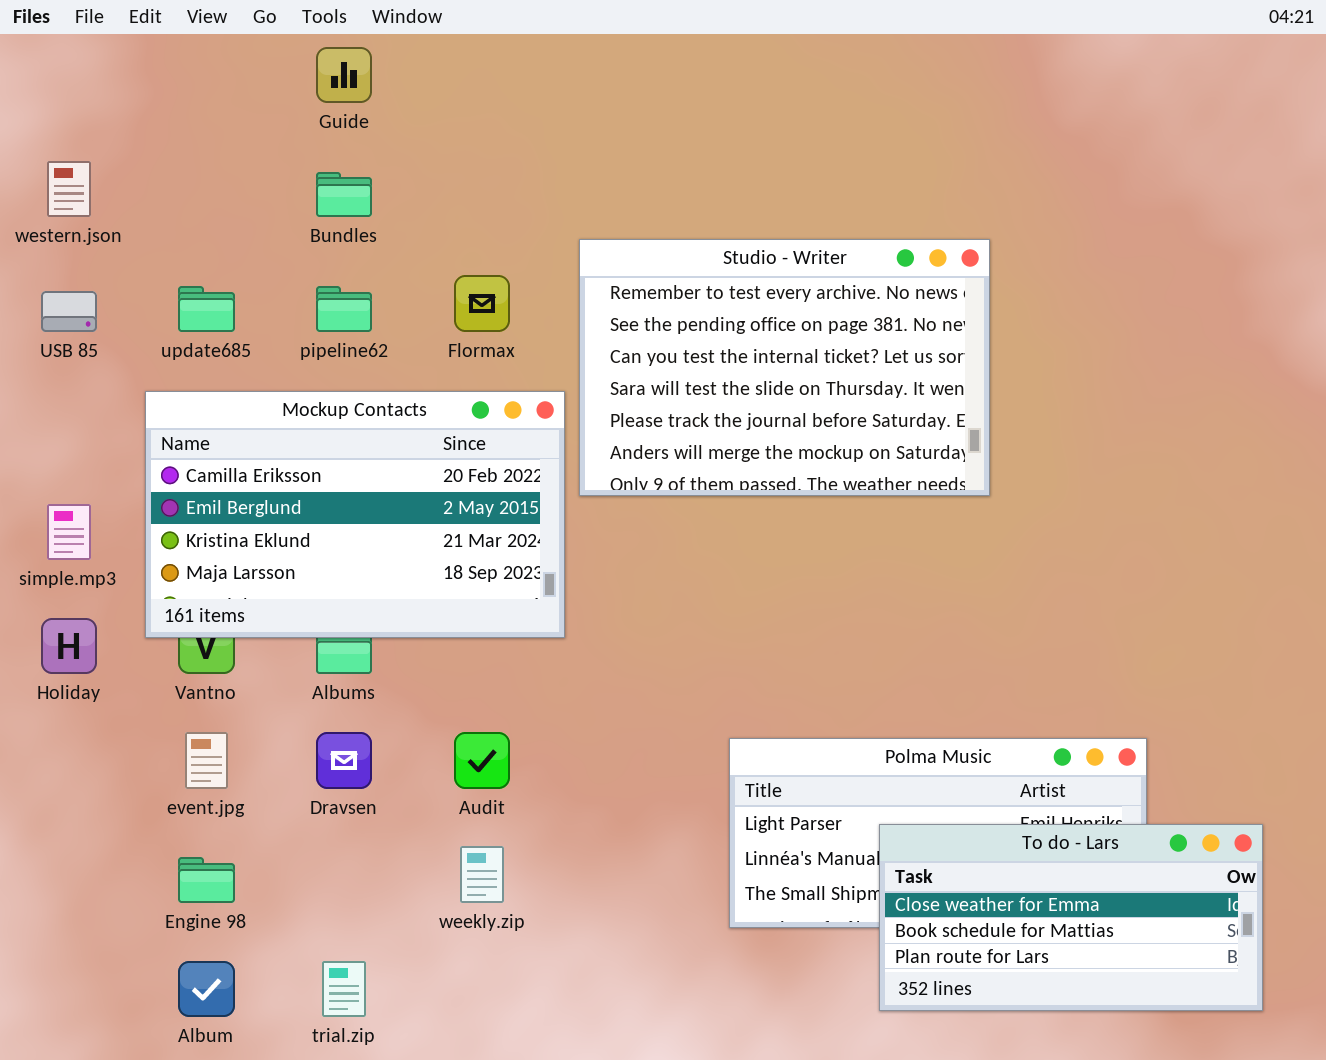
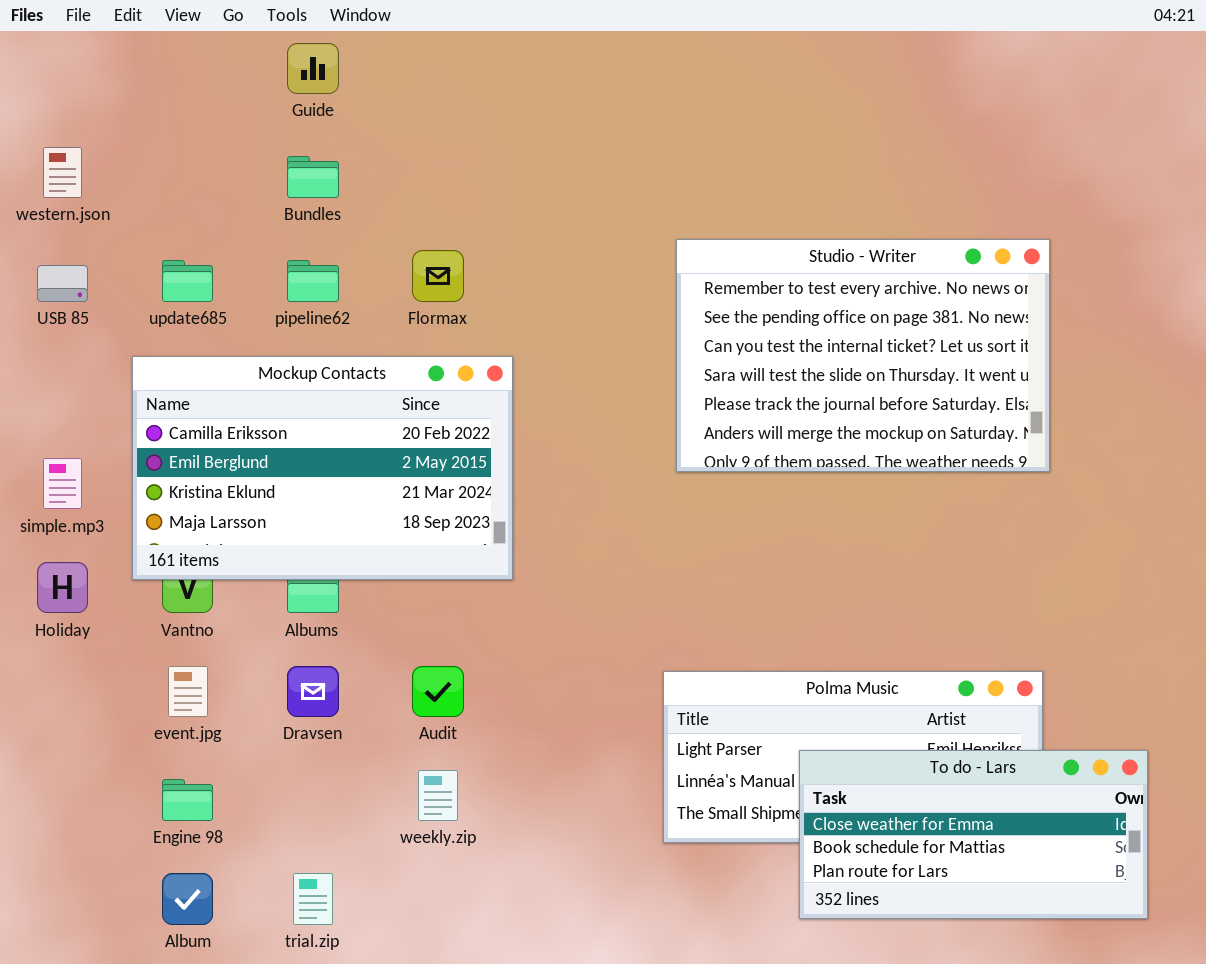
Studio - Writer: [579,239,990,496] -> [676,239,1050,472], moved

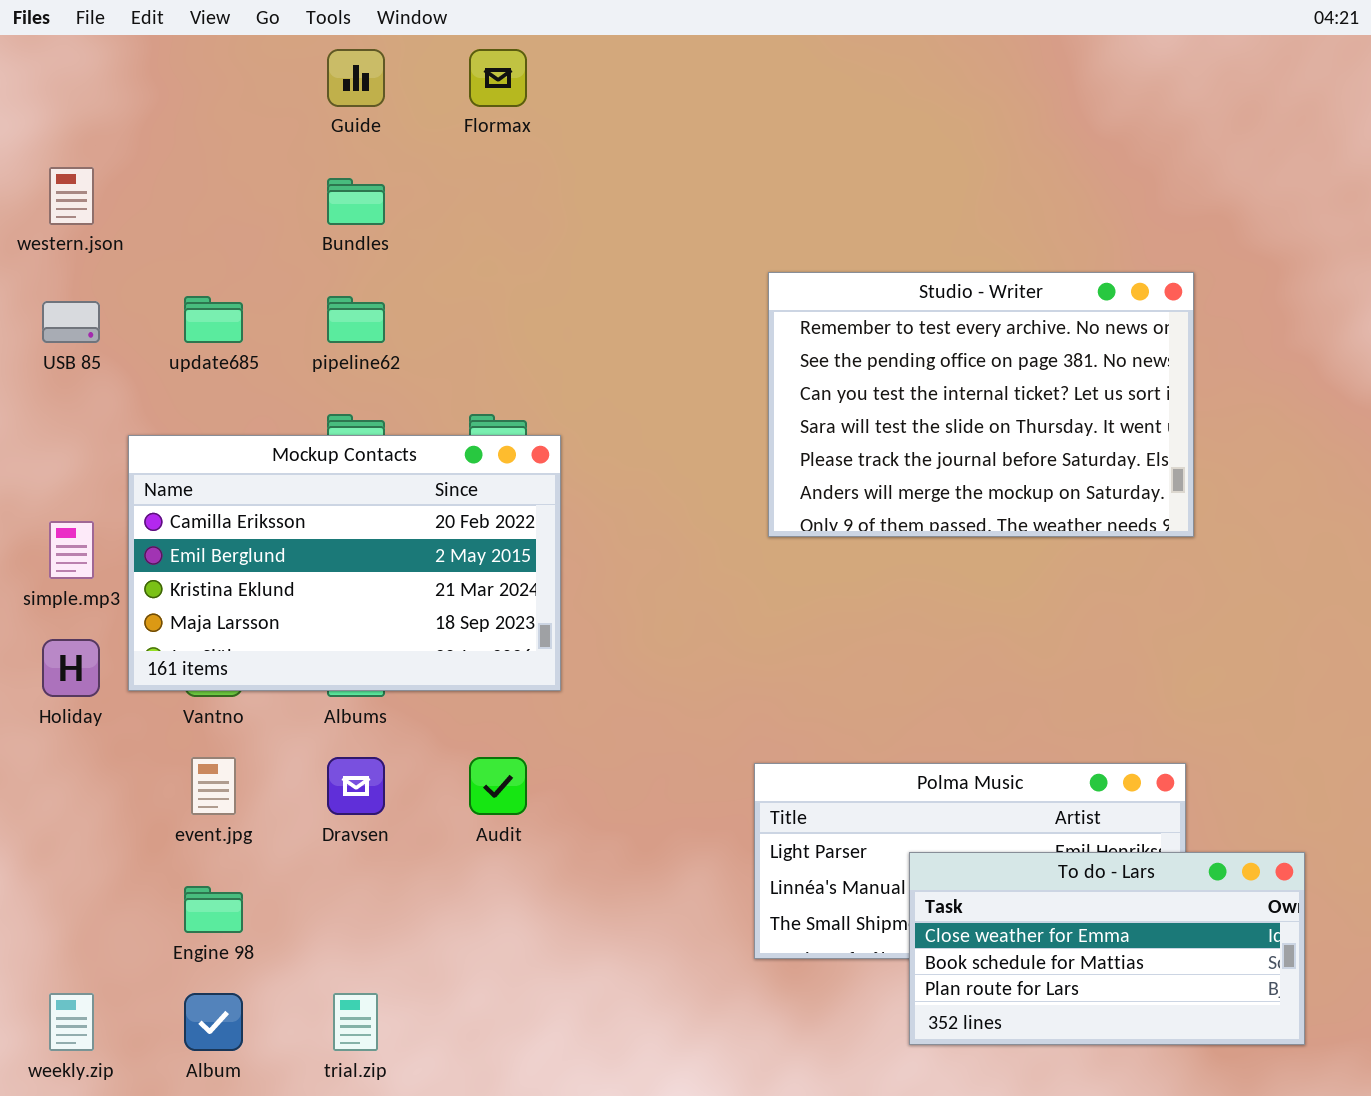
Flormax: [412,250,464,302] -> [469,49,527,107], moved
Mockup Contacts: [132,356,513,580] -> [128,435,561,691], moved
weekly.zip: [418,770,458,821] -> [49,993,94,1051], moved

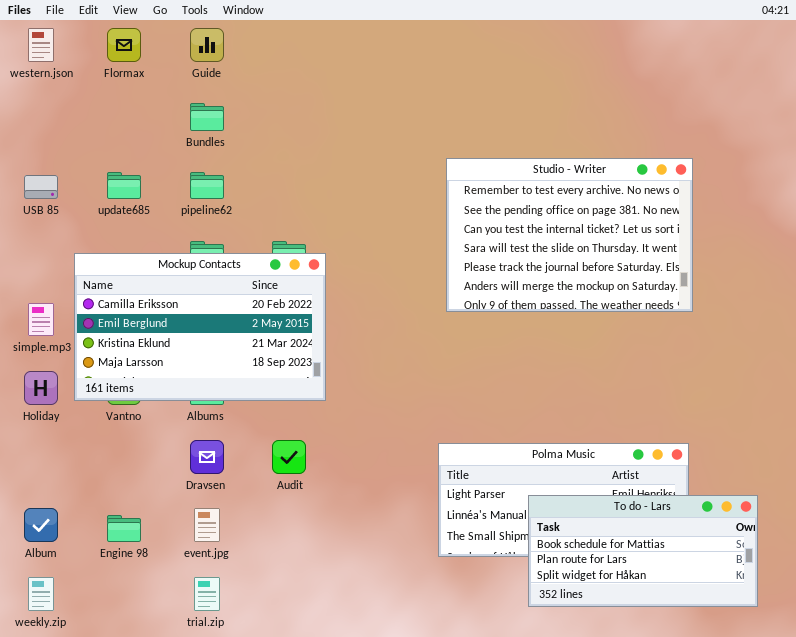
Flormax: [469,49,527,107] -> [107,28,141,62], moved
western.json: [49,167,94,225] -> [28,28,54,62], moved
event.jpg: [191,757,236,815] -> [194,508,220,542], moved
To do - Lars: [909,852,1305,1045] -> [528,495,758,607], scrolled down 1 row
Album: [184,993,243,1051] -> [24,508,58,542], moved

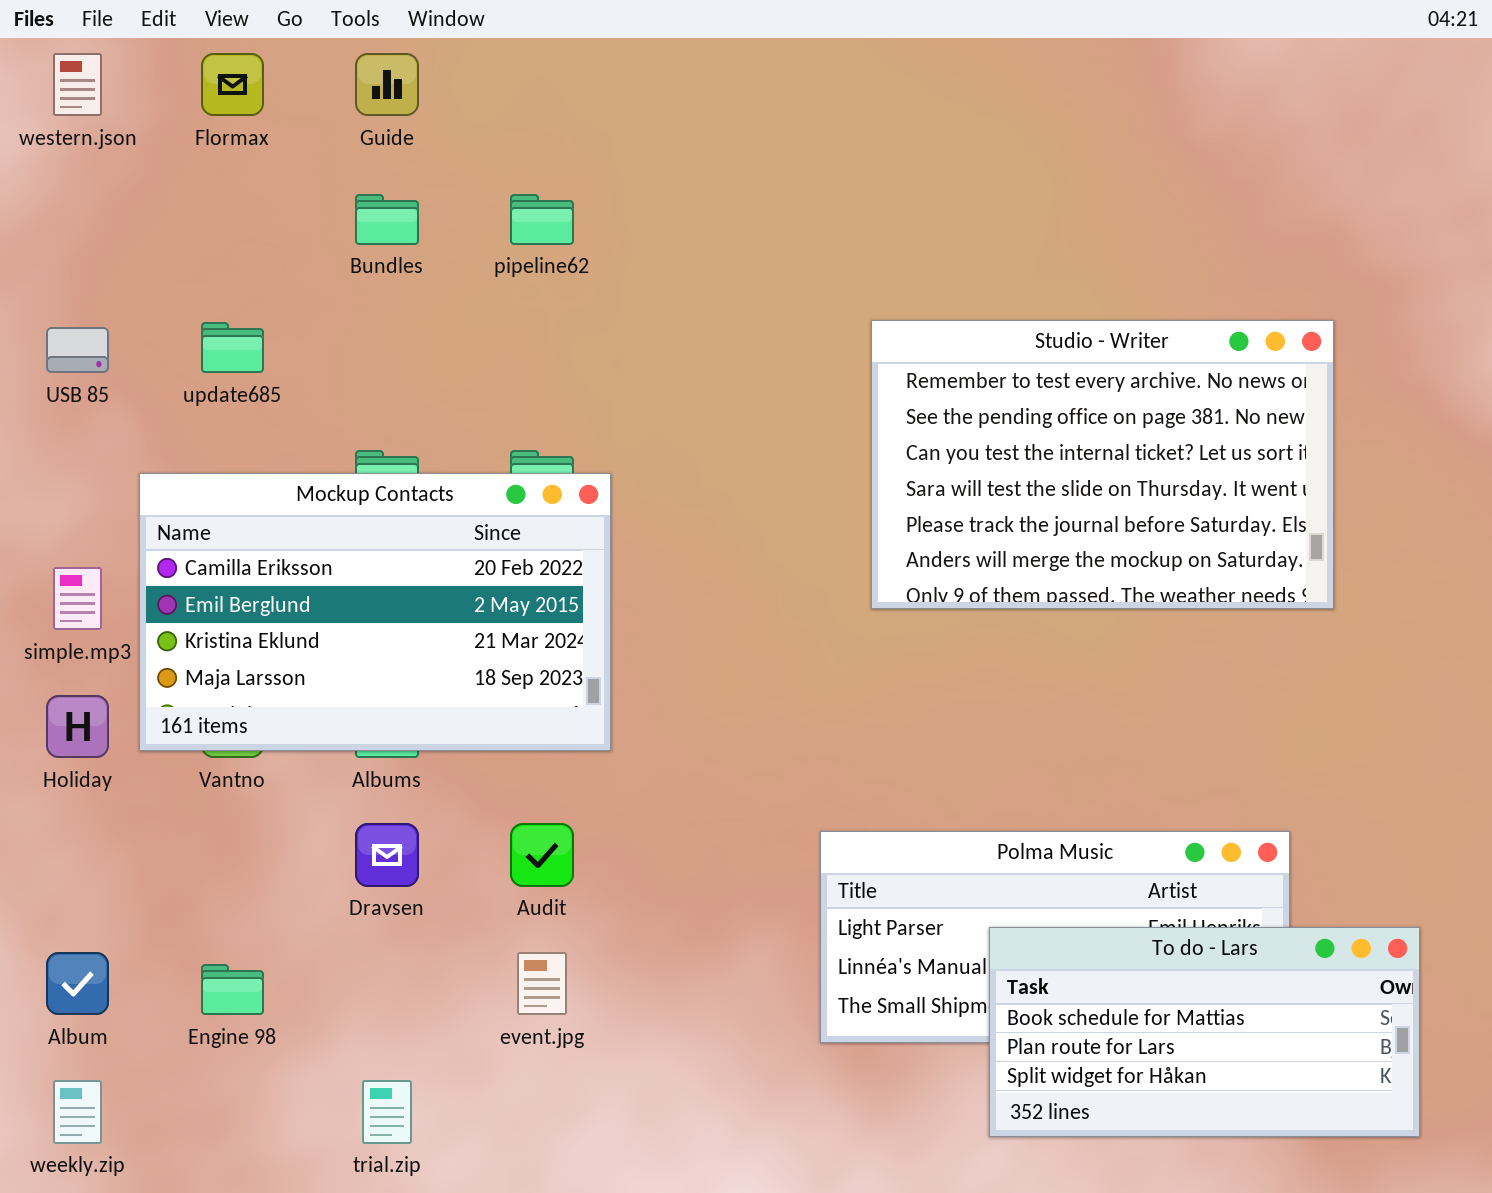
Studio - Writer: [446,158,693,312] -> [871,320,1334,609], moved
pipeline62: [190,172,224,199] -> [510,194,574,245], moved
event.jpg: [194,508,220,542] -> [517,952,567,1015], moved

